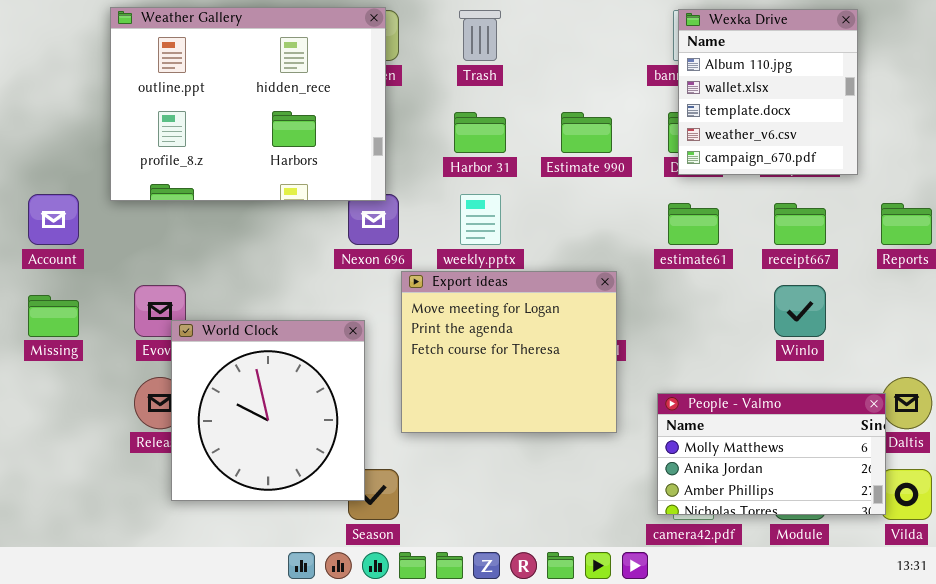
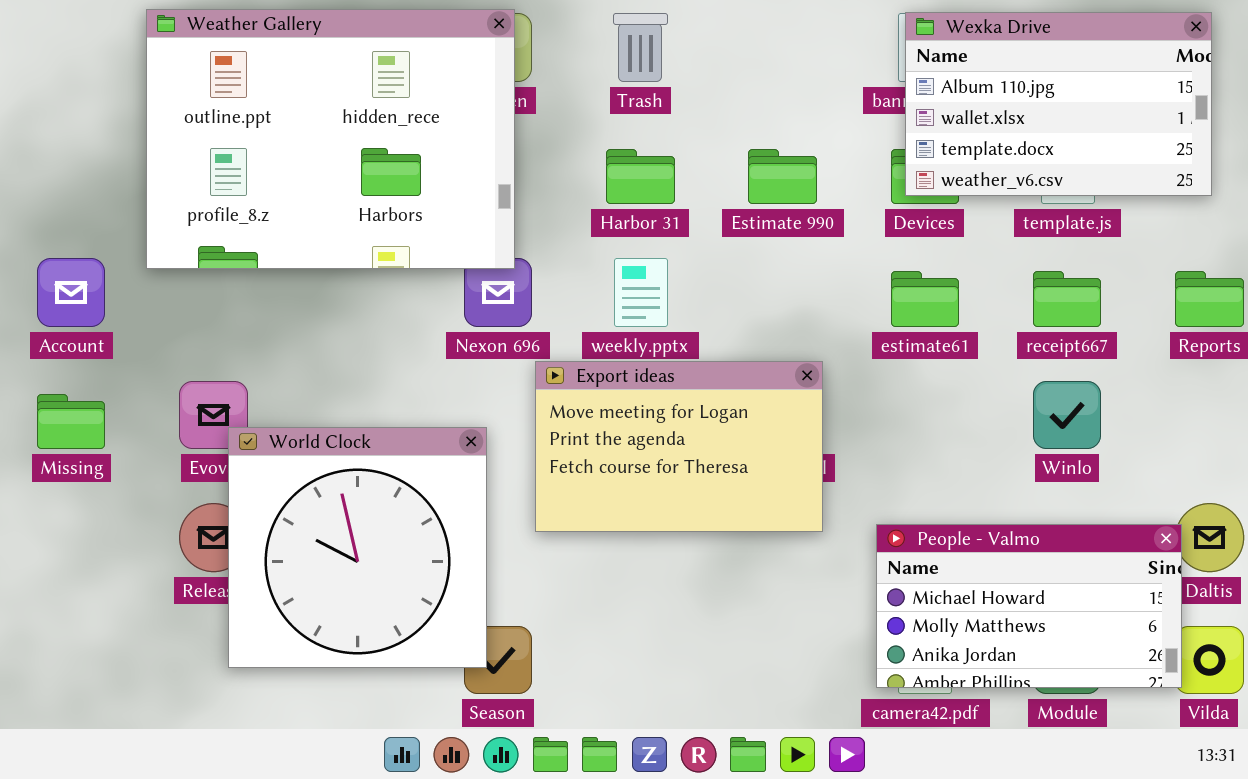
Wexka Drive: [678,9,858,175] -> [905,12,1212,196], resized
Export ideas: [401,271,617,433] -> [535,361,823,532], resized
People - Valmo: [657,393,886,515] -> [876,524,1182,688], scrolled up 1 row

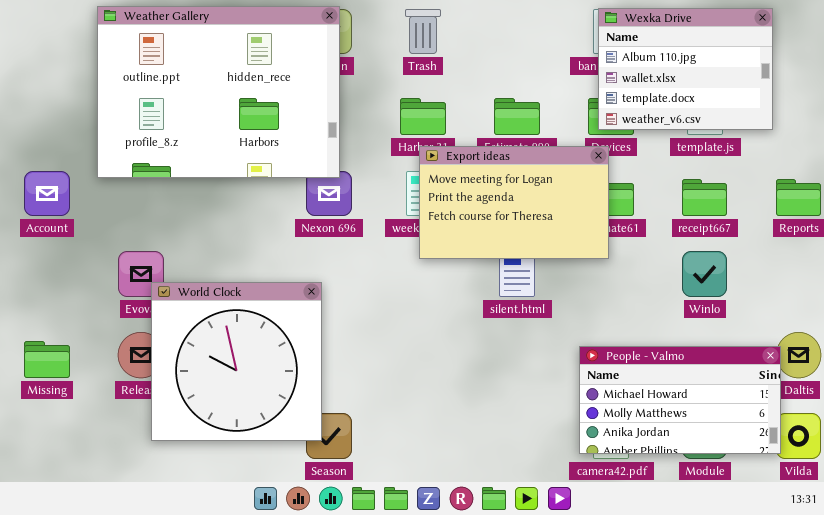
Wexka Drive: [905,12,1212,196] -> [598,8,773,130], resized
Export ideas: [535,361,823,532] -> [419,146,609,259], moved
Missing: [37,394,105,449] -> [24,341,70,378], moved

